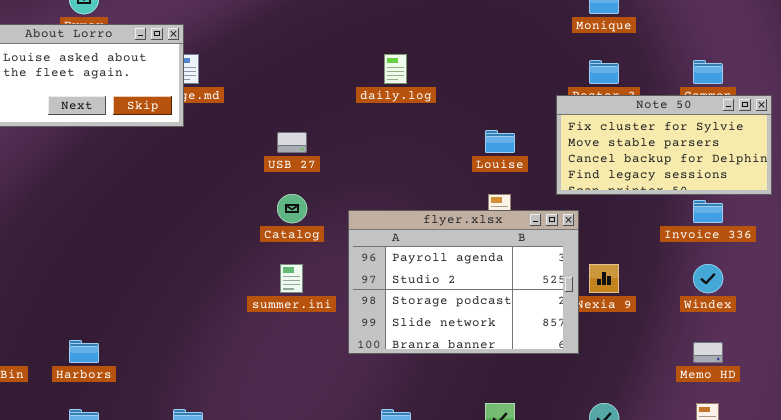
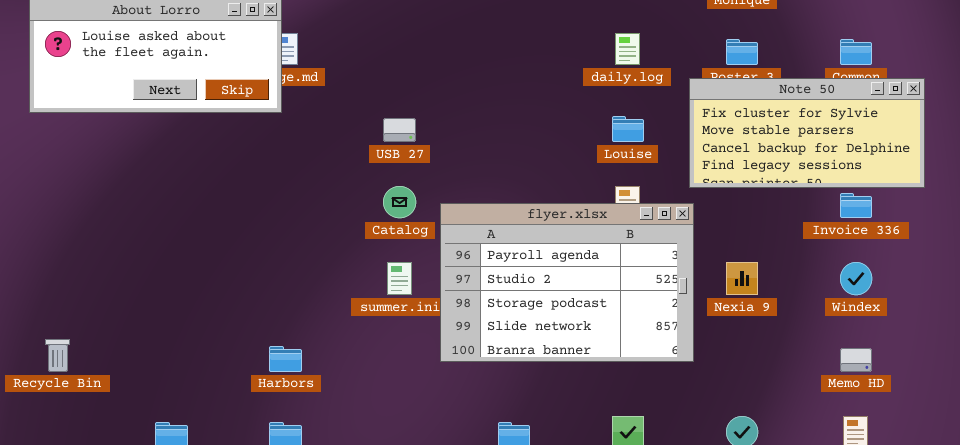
daily.log: [384,54,407,84] -> [615,33,640,65], moved
flyer.xlsx: [348,210,579,354] -> [440,203,694,362], moved
Harbors: [69,340,99,363] -> [269,346,302,372], moved

